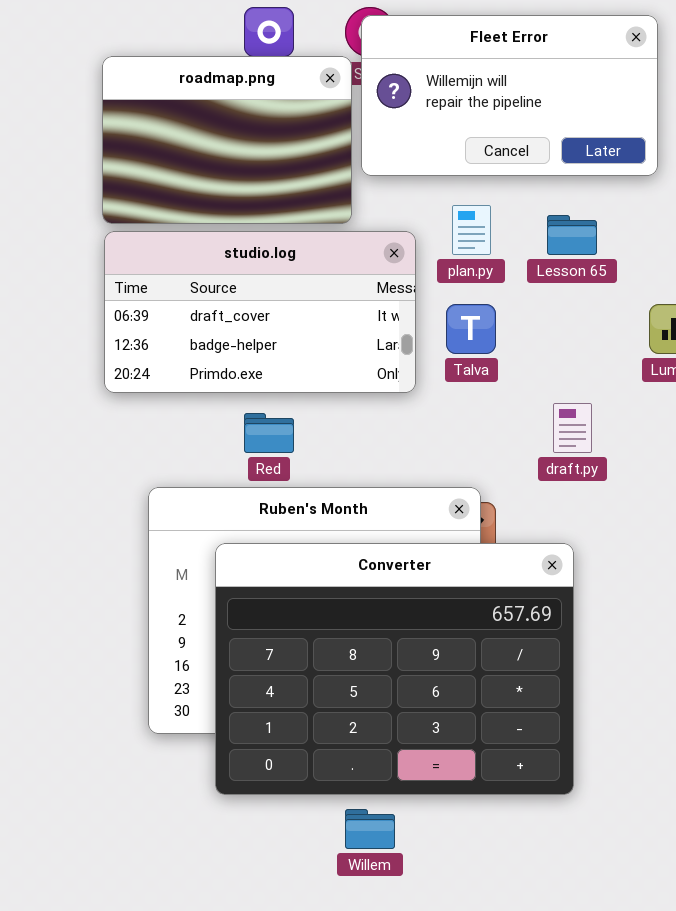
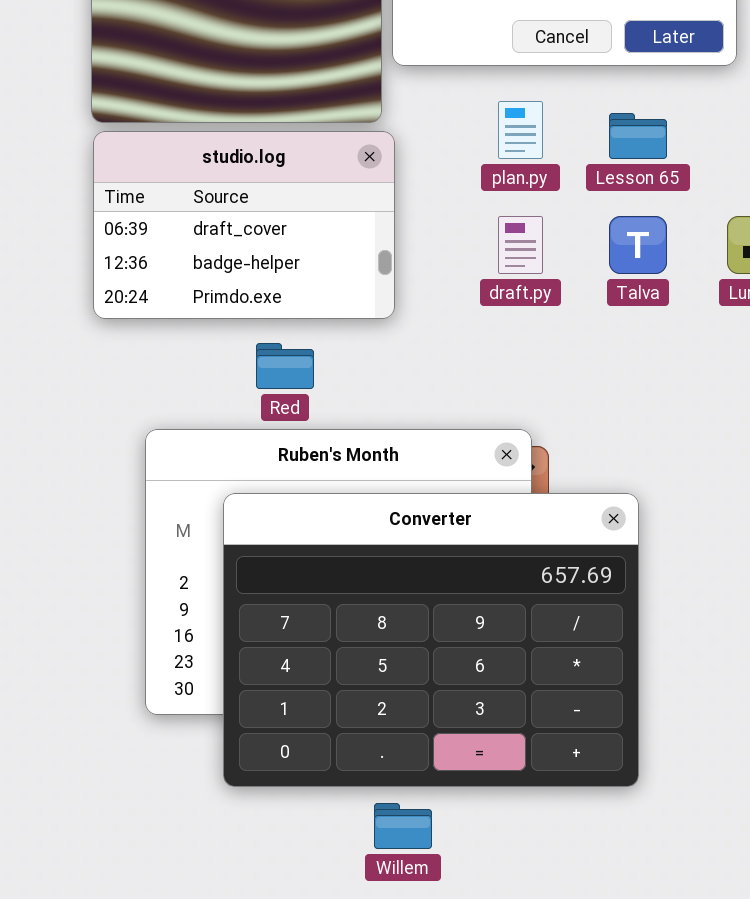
studio.log: [104,231,416,393] -> [93,131,395,319], resized
Talva: [446,304,496,354] -> [609,216,667,274], moved
draft.py: [553,403,592,453] -> [498,216,543,274], moved

